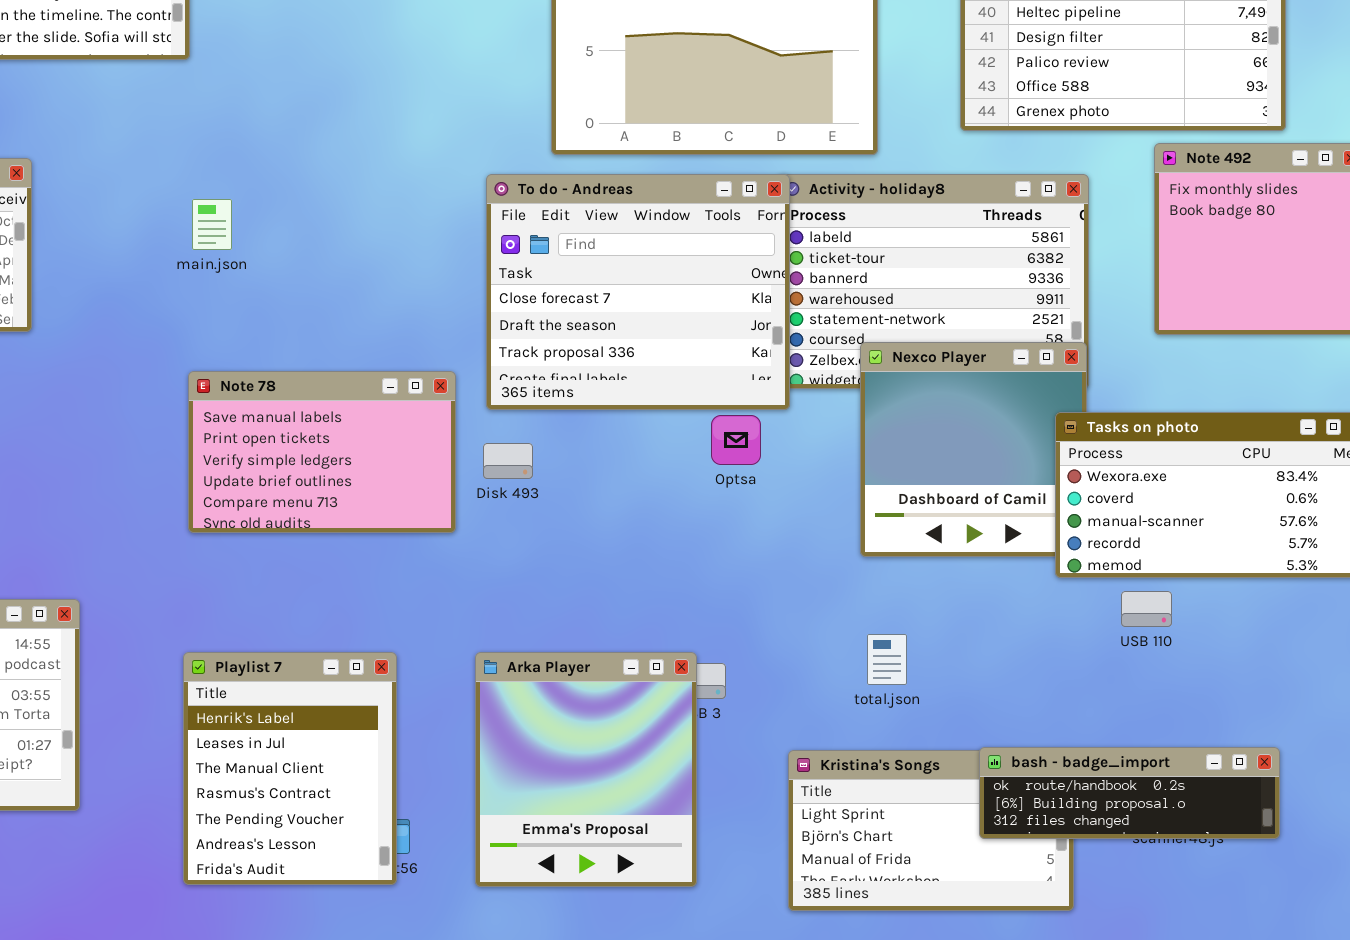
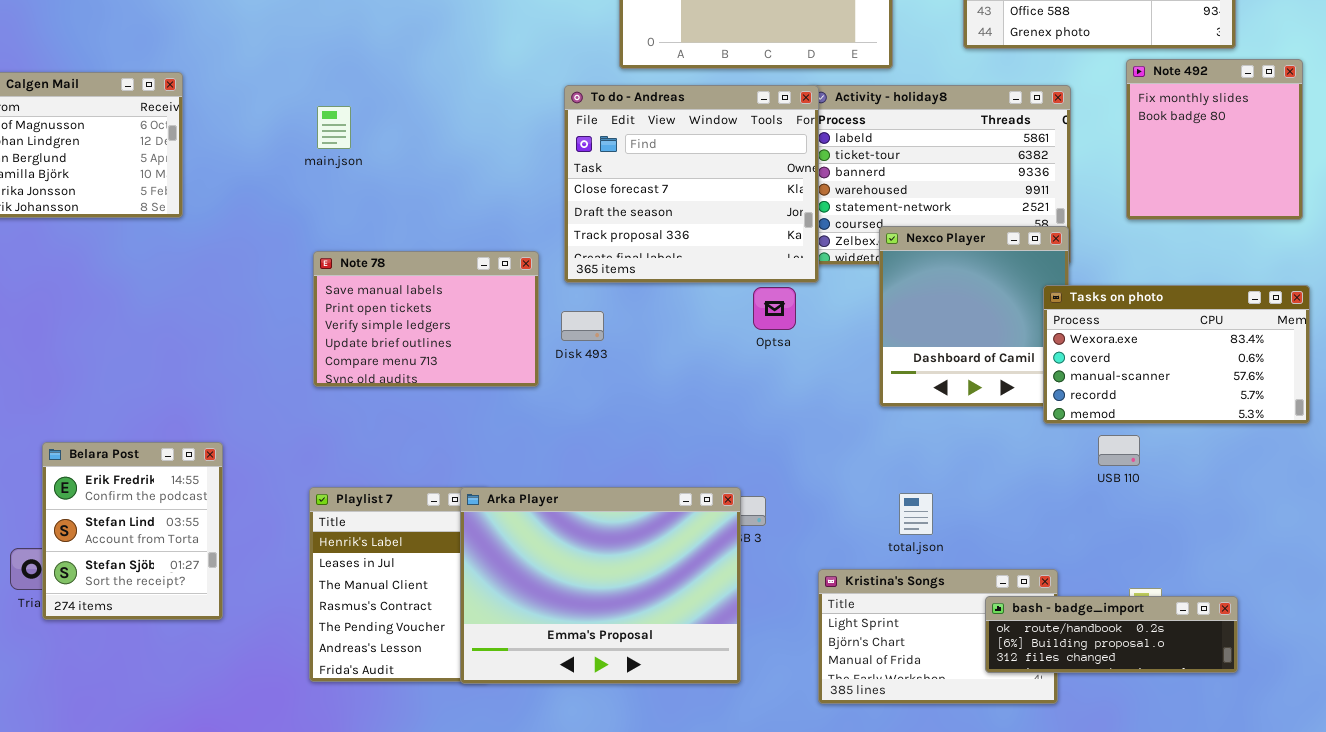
total.json: [867,634,907,685] -> [899,493,933,535], moved
Arka Player: [475,652,697,887] -> [460,487,741,684], resized
bash - badge_import: [979,747,1280,839] -> [985,596,1238,673], moved

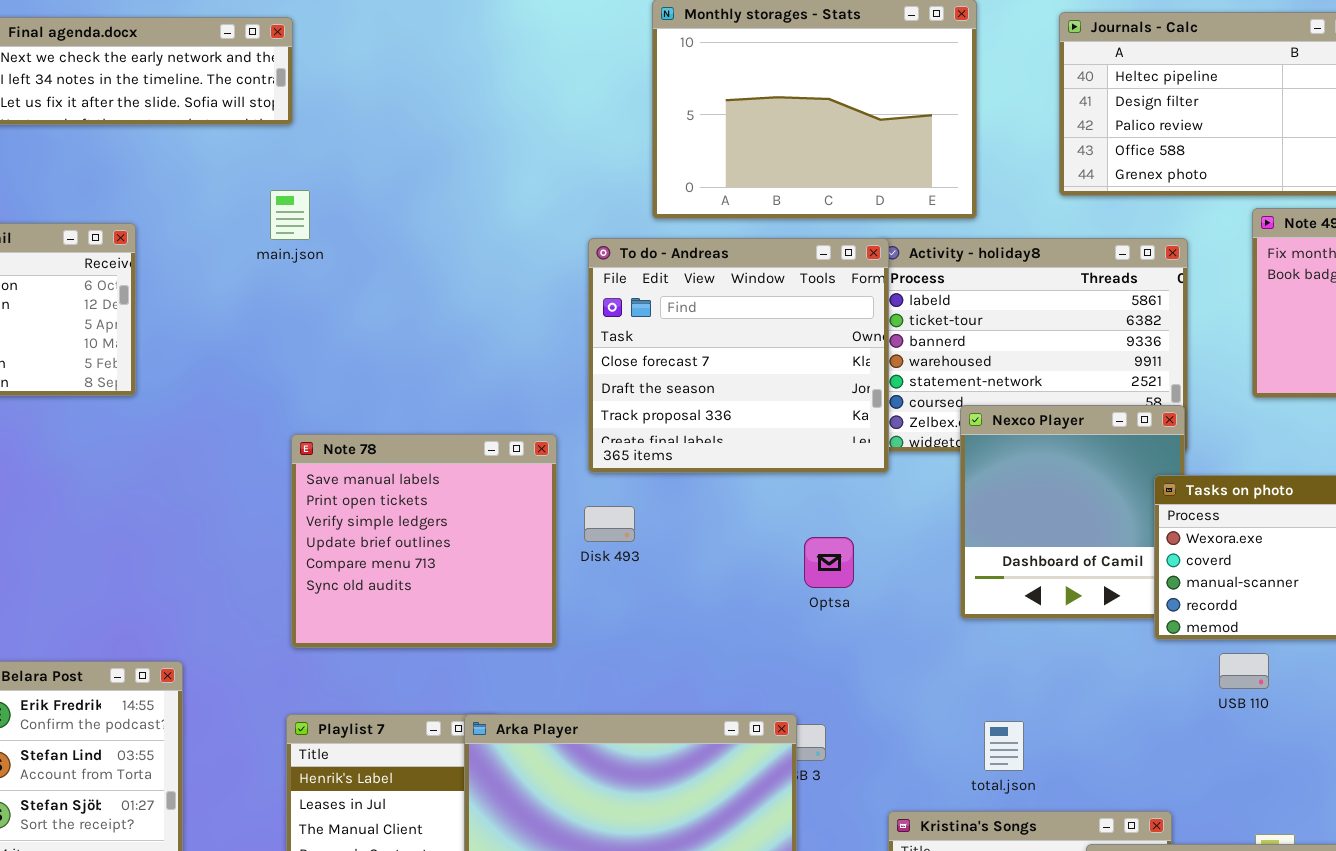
main.json: [317,106,351,149] -> [270,190,310,240], moved
Note 78: [313,251,539,387] -> [291,434,557,648], resized
Optsa: [753,287,796,330] -> [804,537,854,588], moved

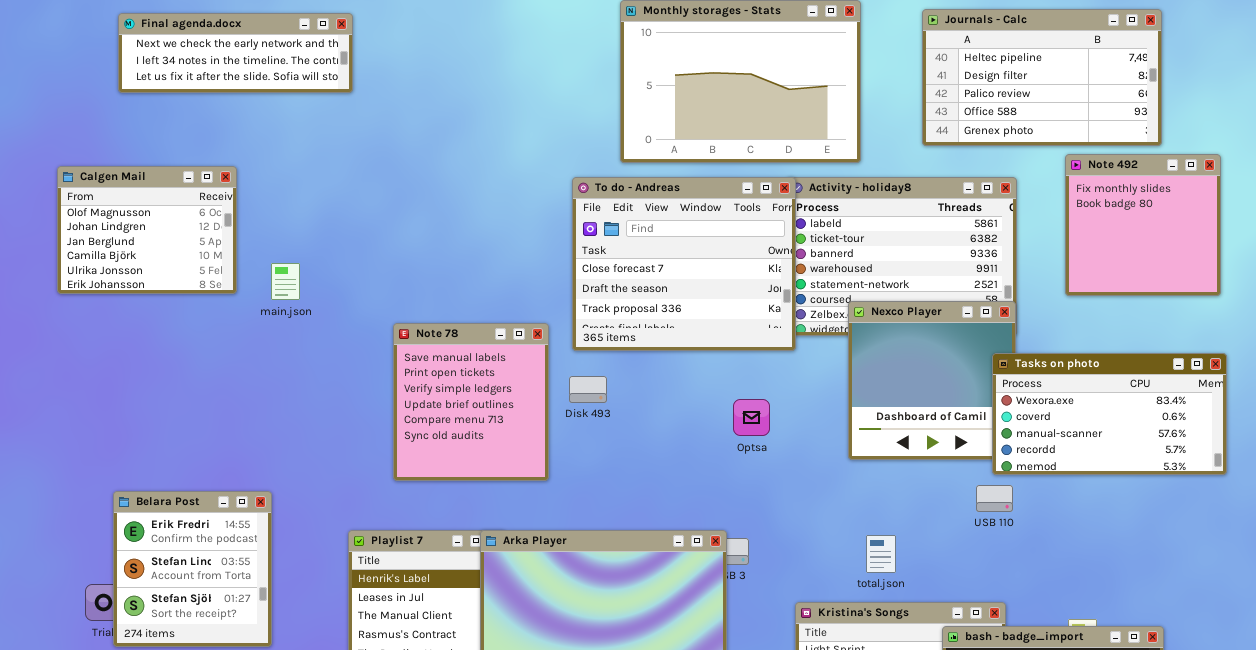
main.json: [270,190,310,240] -> [271,263,300,300], moved
Note 78: [291,434,557,648] -> [393,323,549,481], resized
USB 110: [1219,653,1269,689] -> [976,485,1013,512], moved

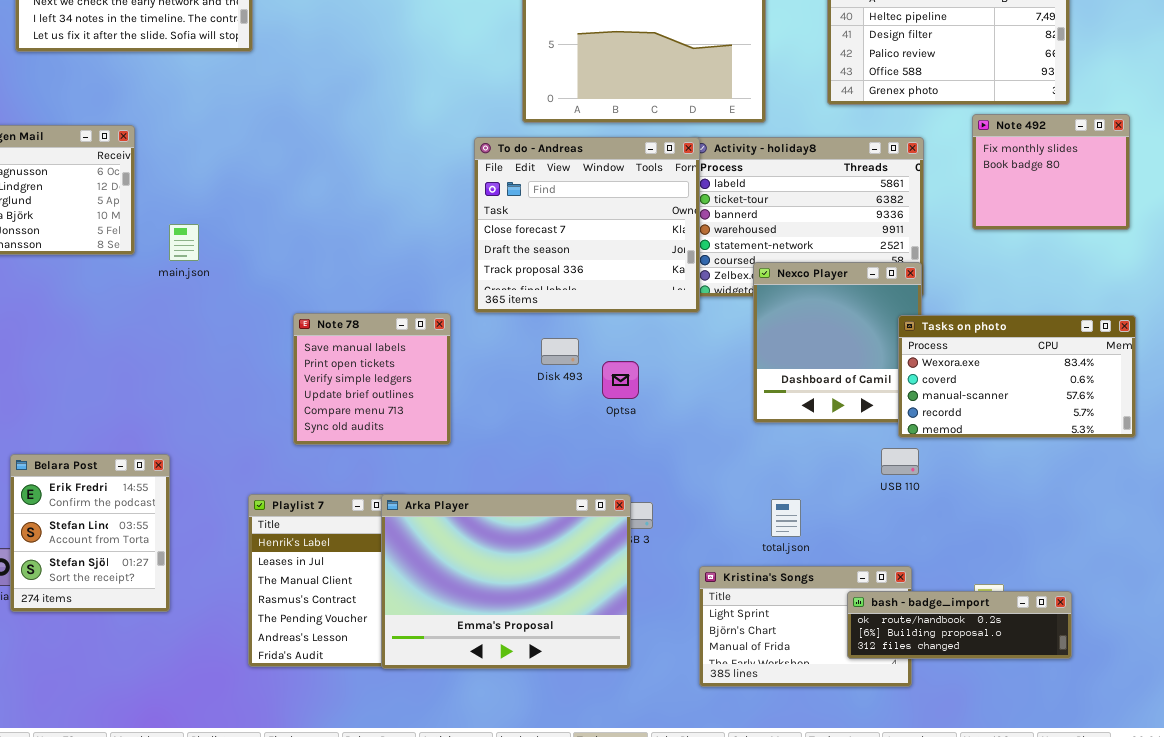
Note 492: [1065,154,1221,296] -> [972,114,1130,230], resized
Note 78: [393,323,549,481] -> [293,313,451,445], resized
Disk 493: [569,376,607,403] -> [541,338,579,365], moved
Optsa: [733,399,770,436] -> [602,361,639,399], moved

